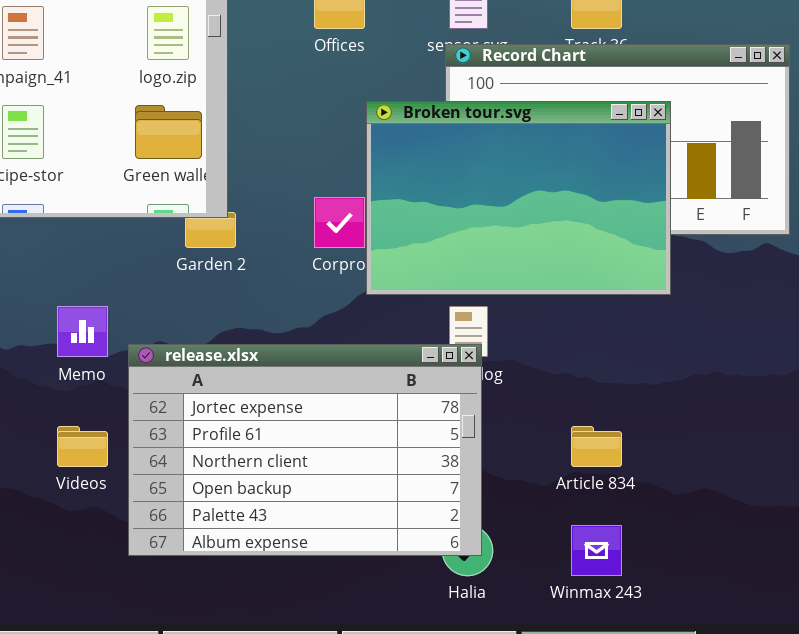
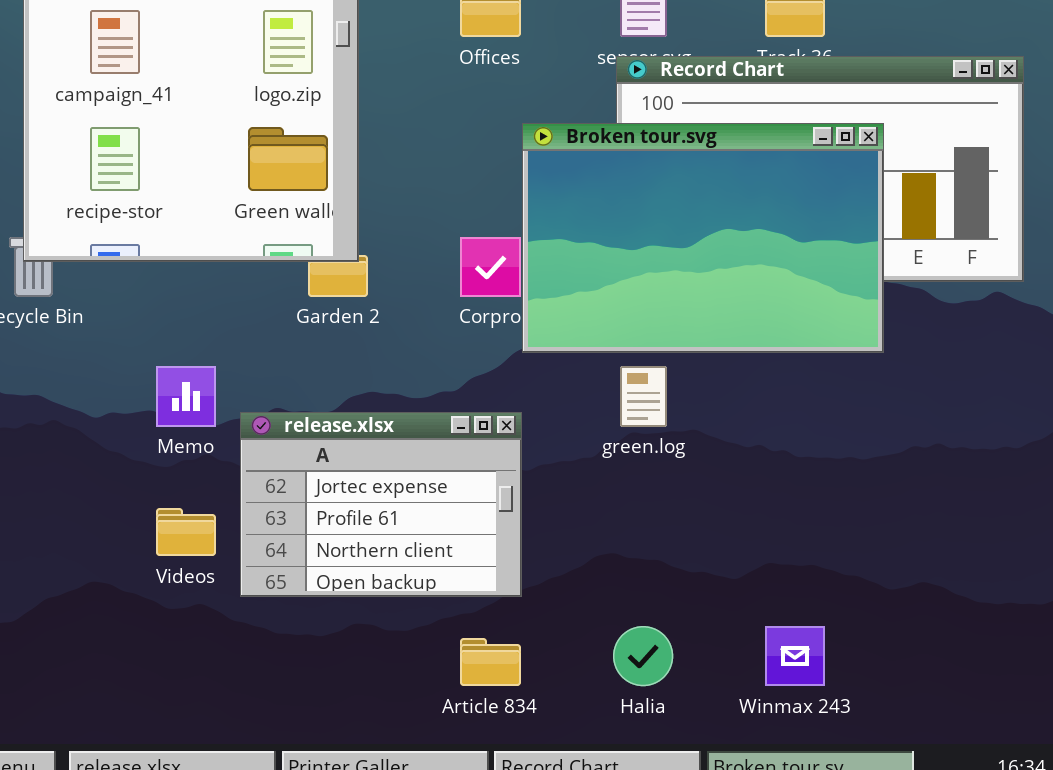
release.xlsx: [128,344,482,556] -> [240,412,522,597], resized
Article 834: [571,426,622,467] -> [460,638,521,686], moved

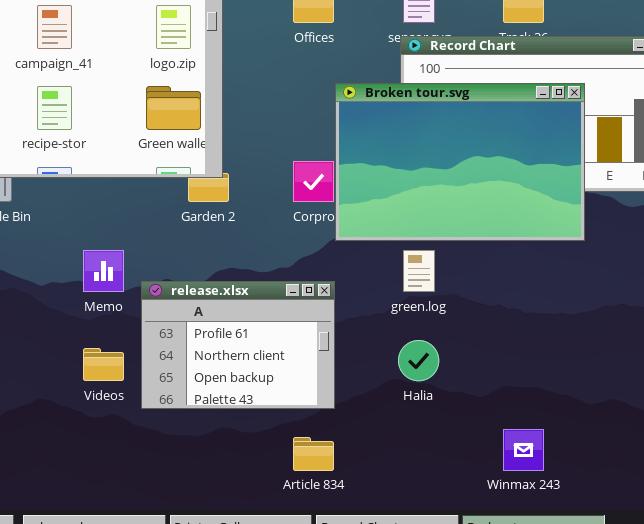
release.xlsx: [240,412,522,597] -> [141,281,335,409], scrolled down 1 row
Halia: [613,626,673,686] -> [398,340,439,381], moved

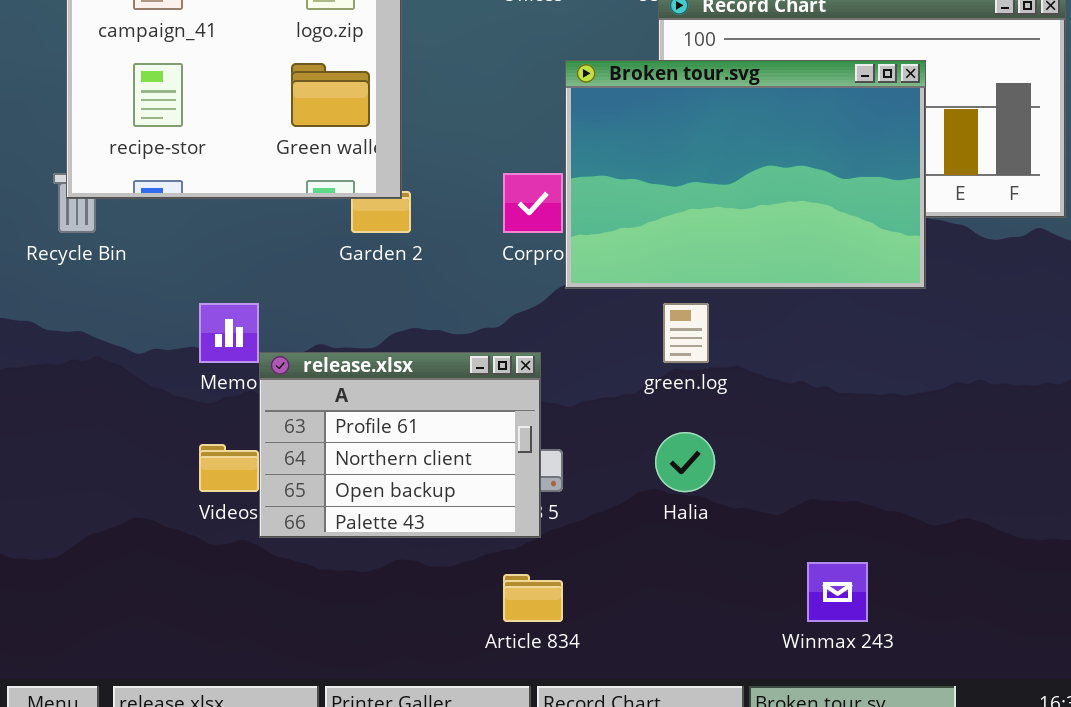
release.xlsx: [141,281,335,409] -> [259,352,541,538], moved

